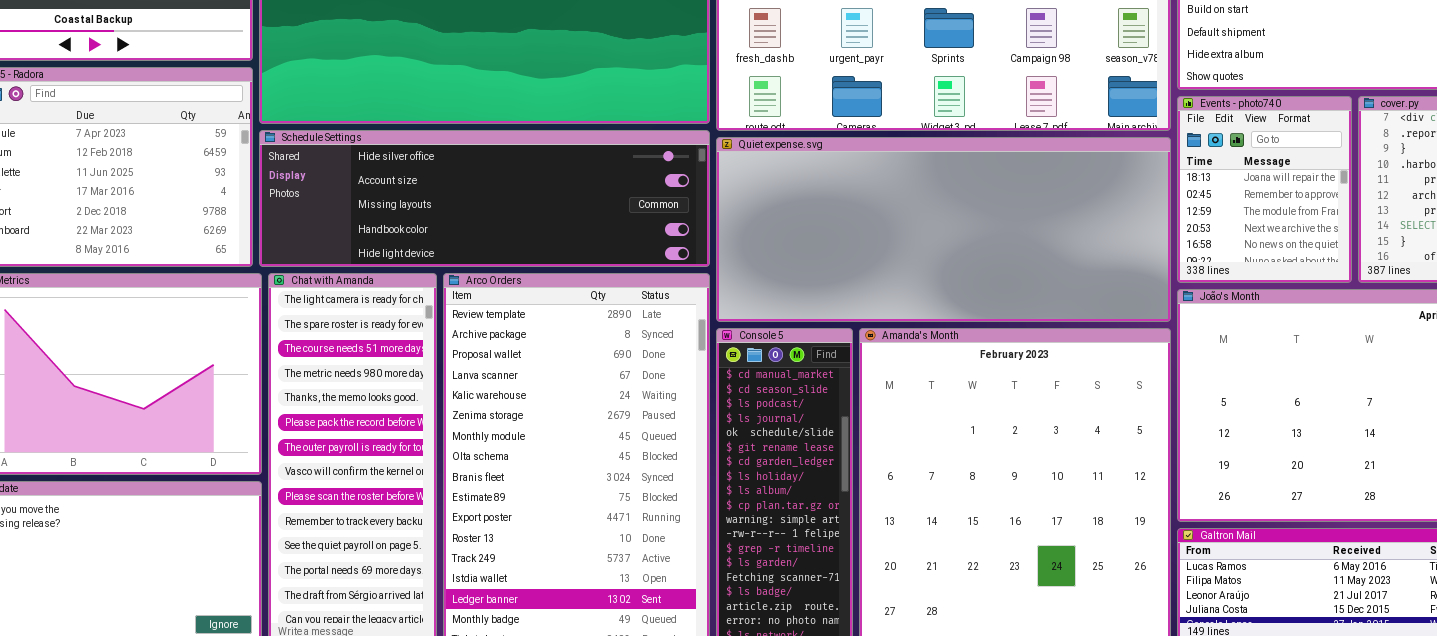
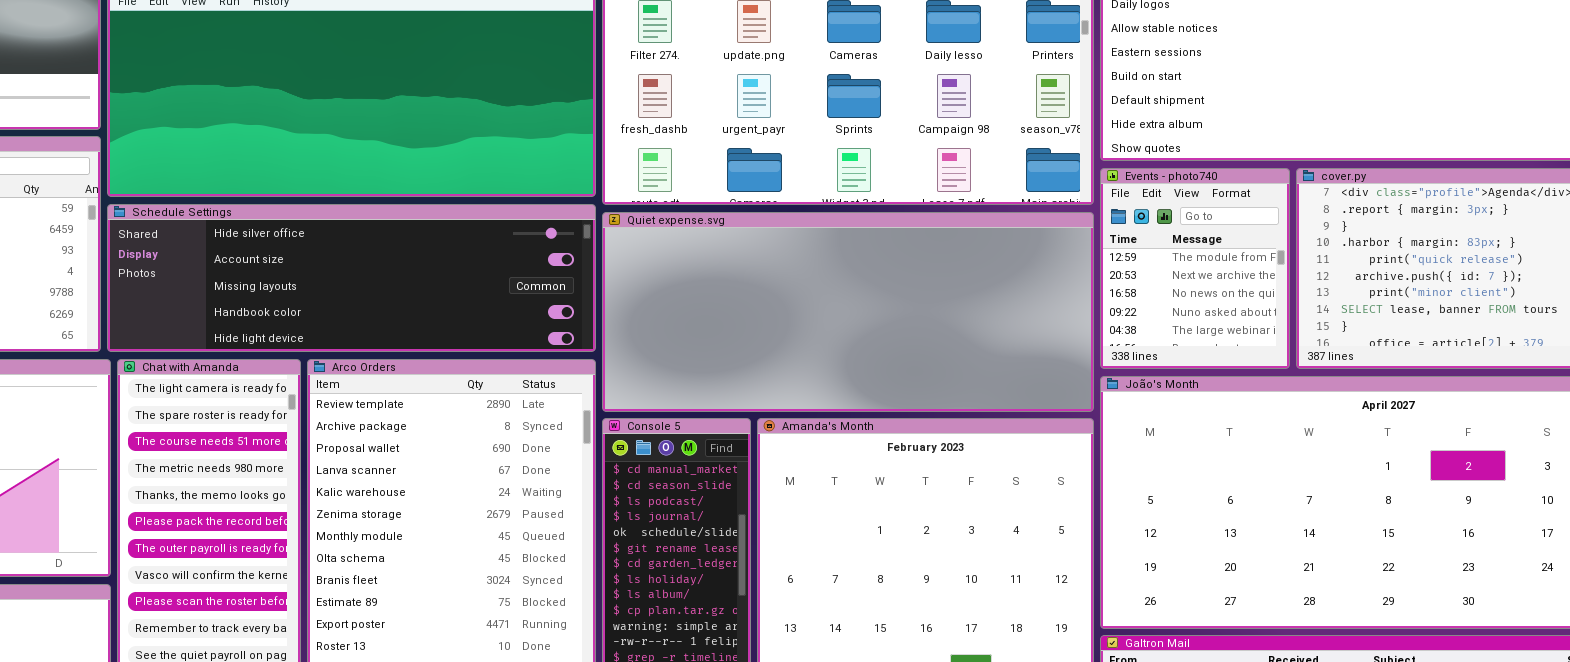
Events - photo740: [1177,96,1352,283] -> [1100,168,1290,369], scrolled down 2 rows

